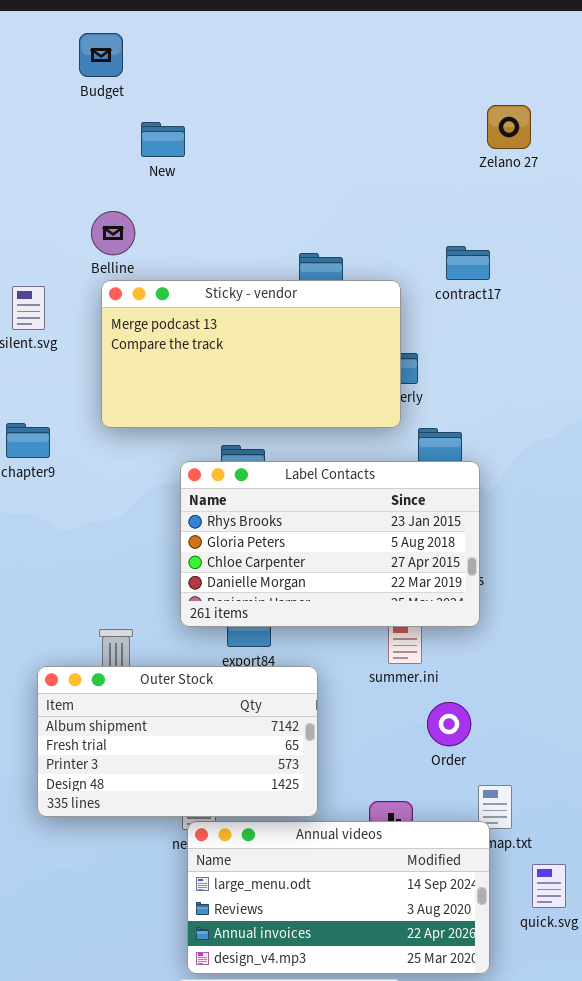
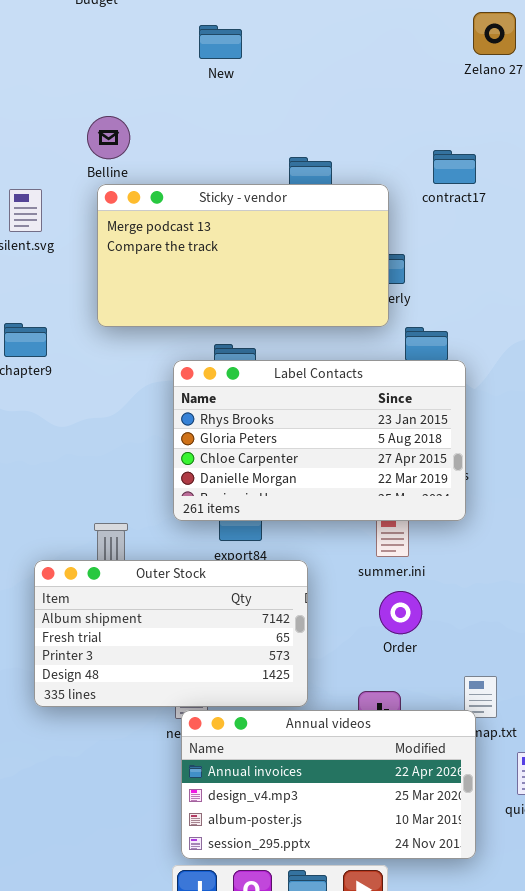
New: [141,122,185,157] -> [199,25,242,59], moved
Order: [427,702,471,746] -> [379,591,422,634], moved
Annual videos: [187,821,490,974] -> [181,710,476,859], scrolled down 2 rows

